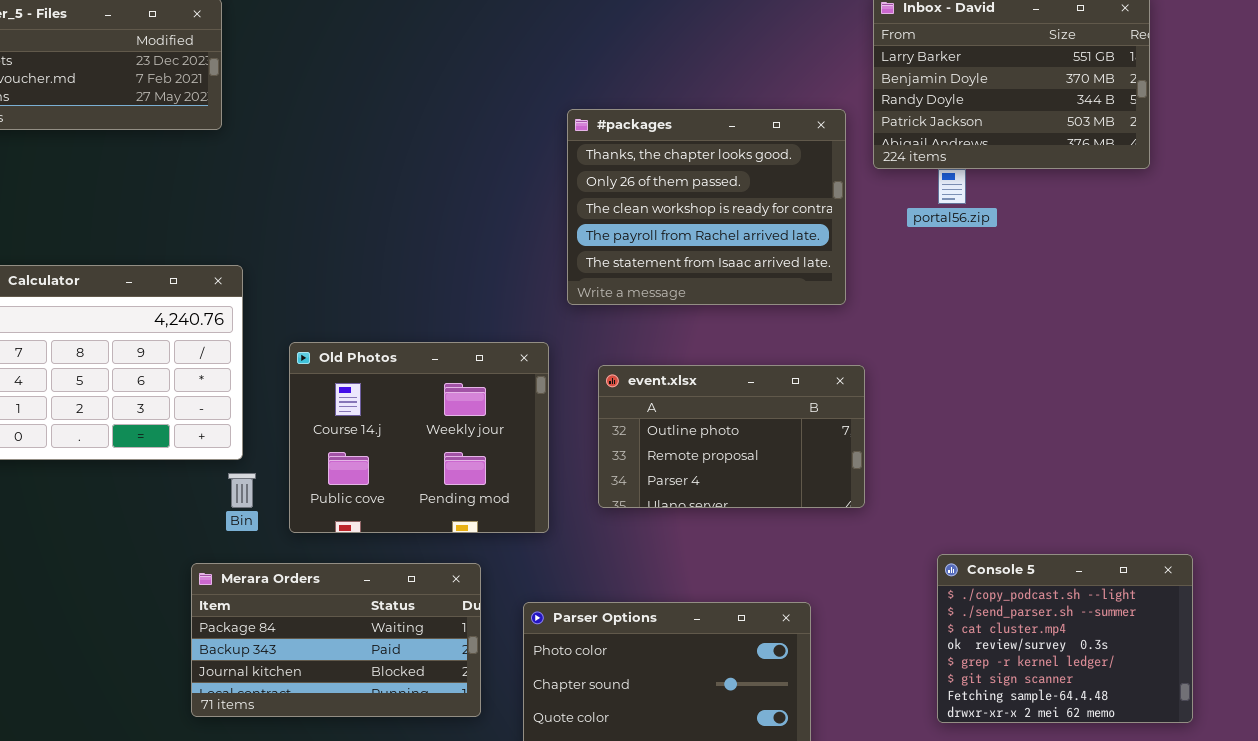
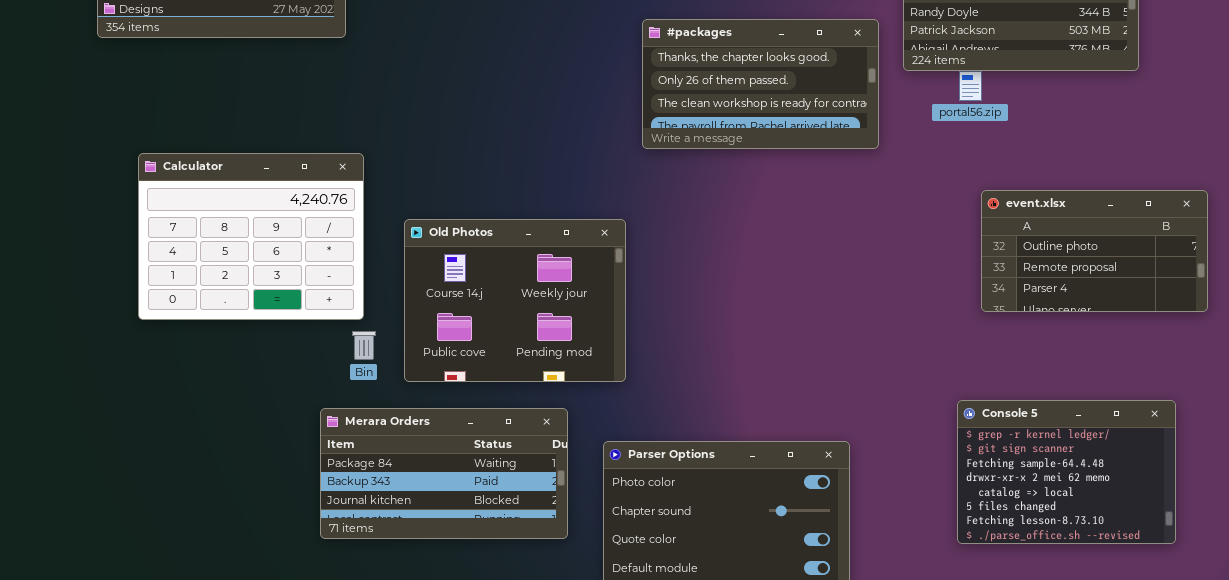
#packages: [567,109,846,305] -> [642,19,879,149], resized
event.xlsx: [598,365,865,508] -> [981,190,1208,312], moved
Console 5: [937,554,1193,723] -> [957,400,1176,544], scrolled down 4 rows

